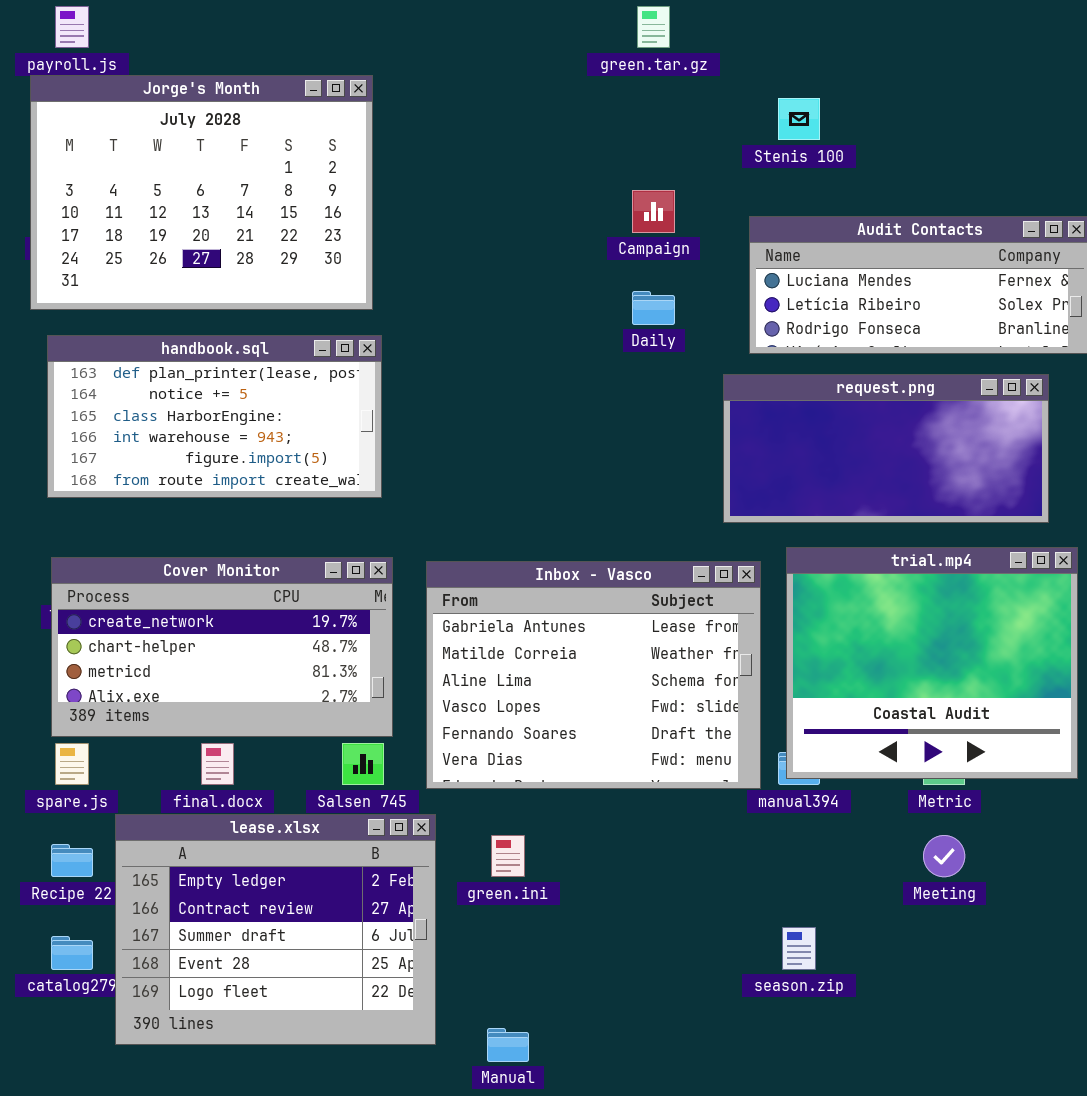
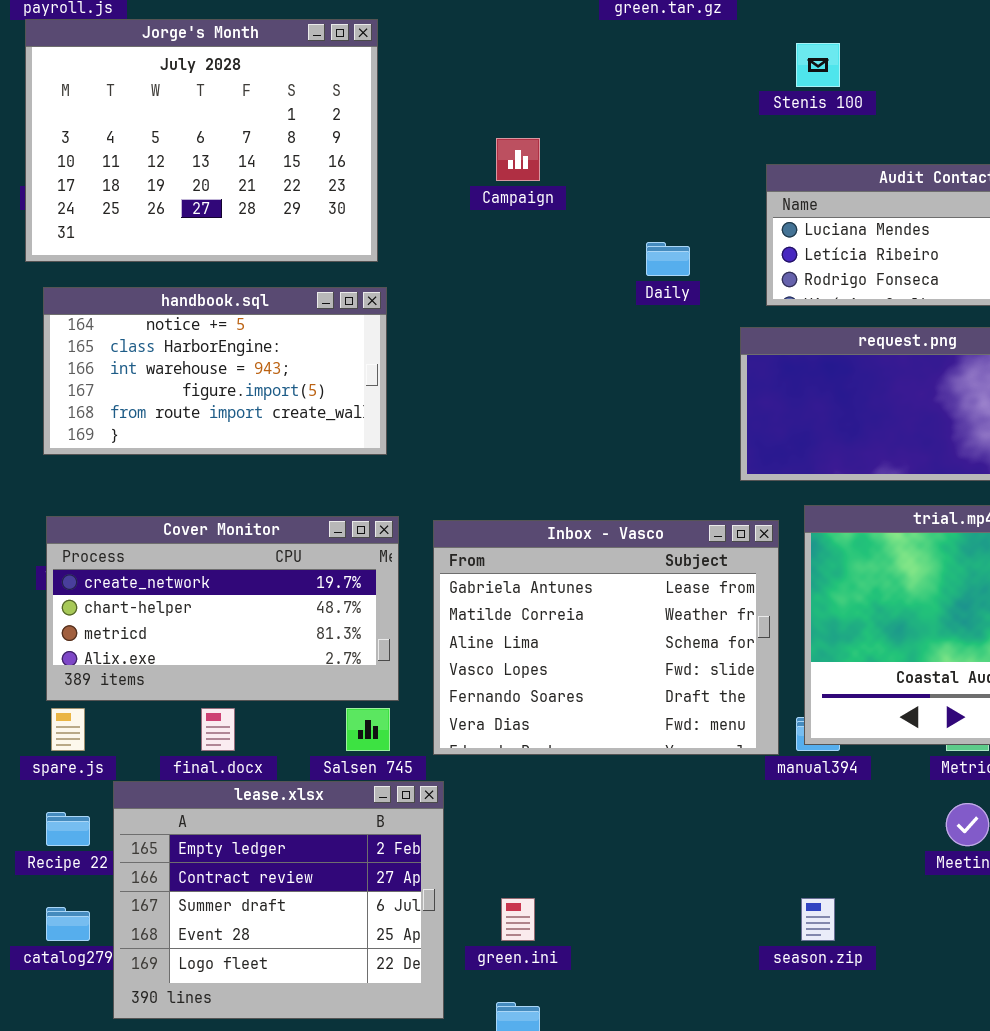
Campaign: [632,190,675,233] -> [496,138,540,181], moved
handbook.sql: [47,335,382,498] -> [43,287,387,455], scrolled down 1 row
green.ini: [491,835,525,877] -> [501,898,535,941], moved

